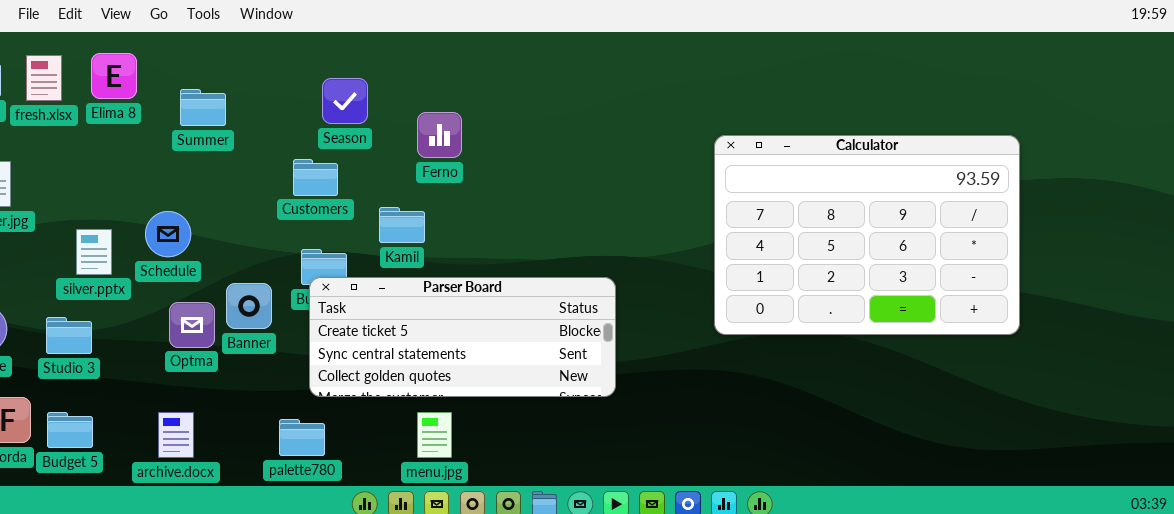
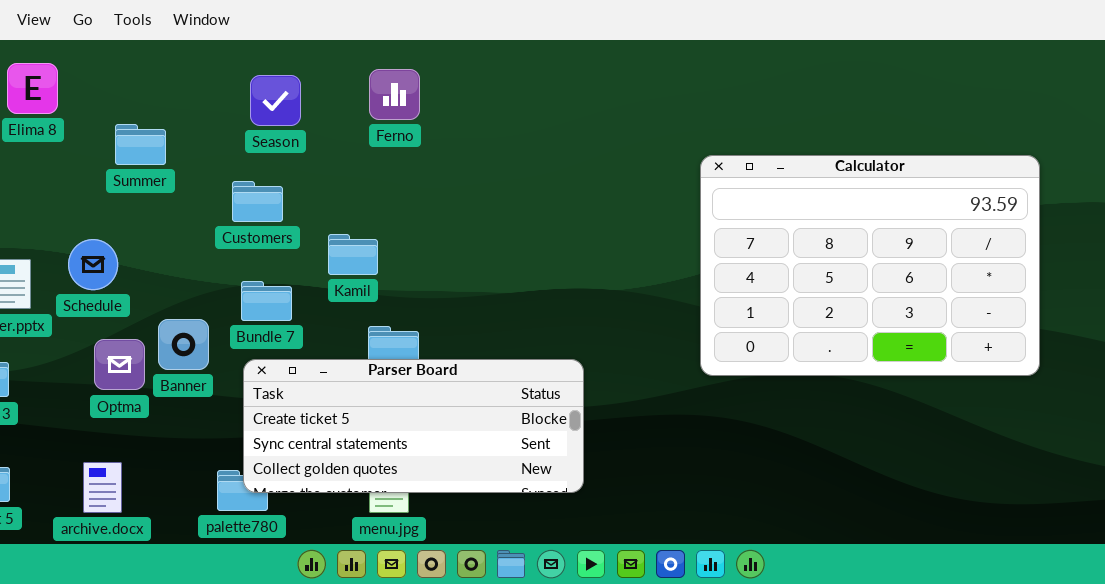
Season: [322,78,368,124] -> [250,75,301,126], moved
Summer: [180,89,226,126] -> [115,124,166,165], moved
Ferno: [417,112,462,158] -> [369,69,420,120], moved
Parser Board: [309,277,616,397] -> [243,359,584,493], moved

